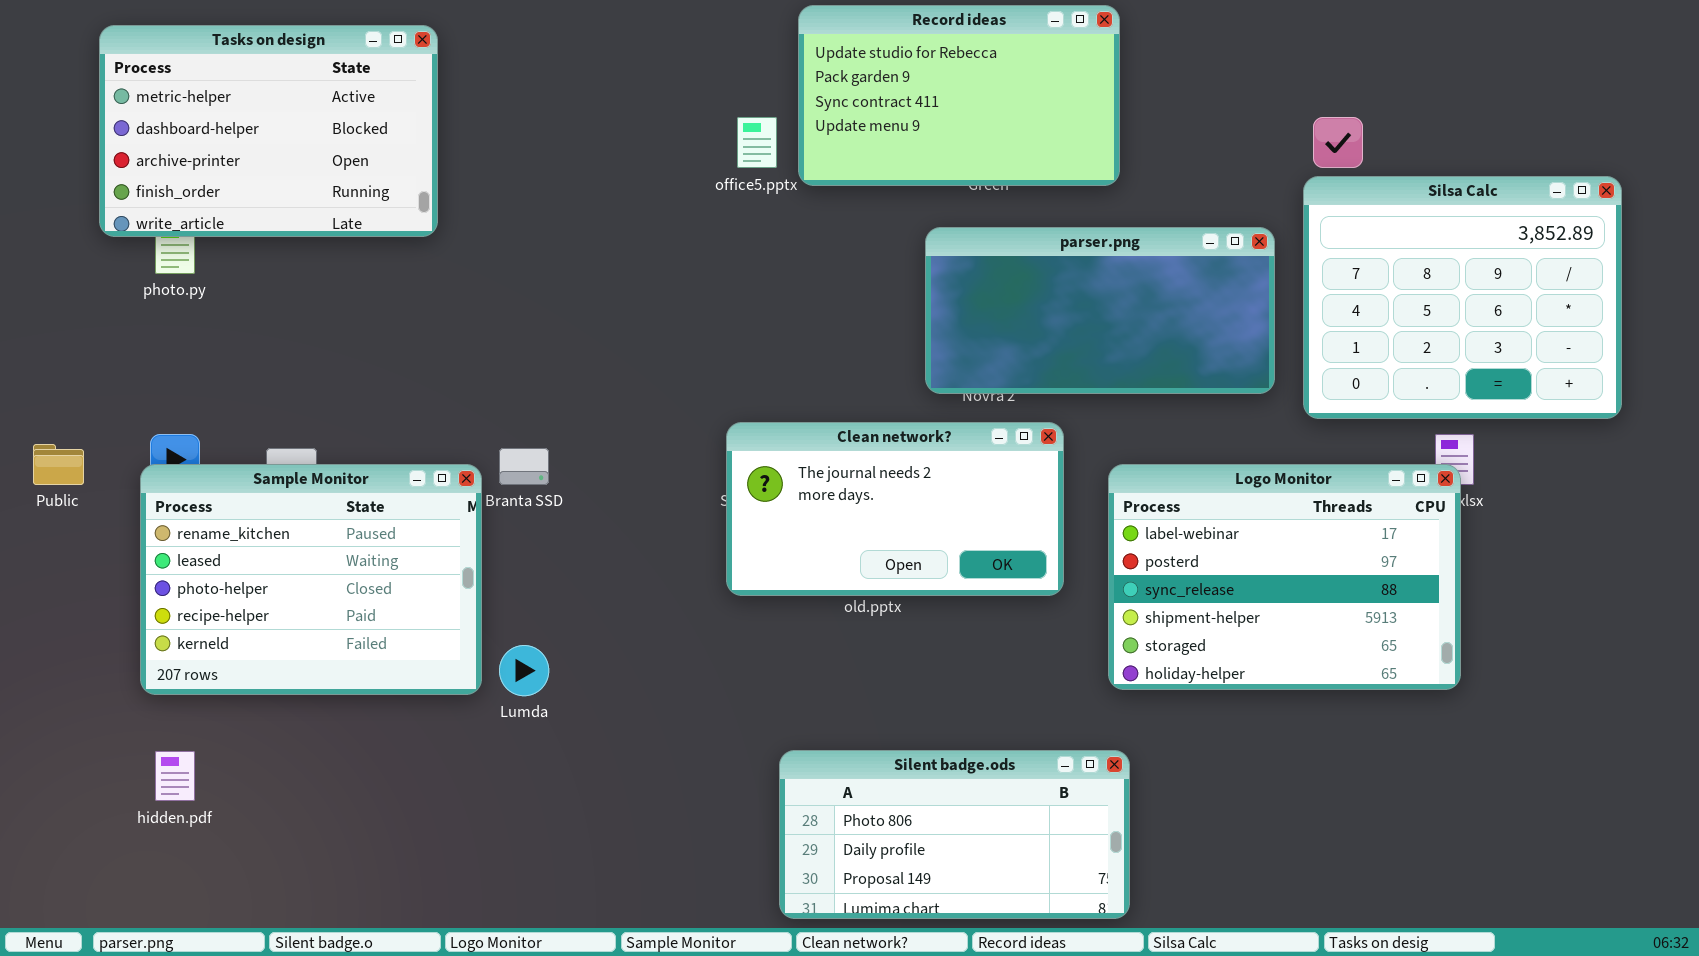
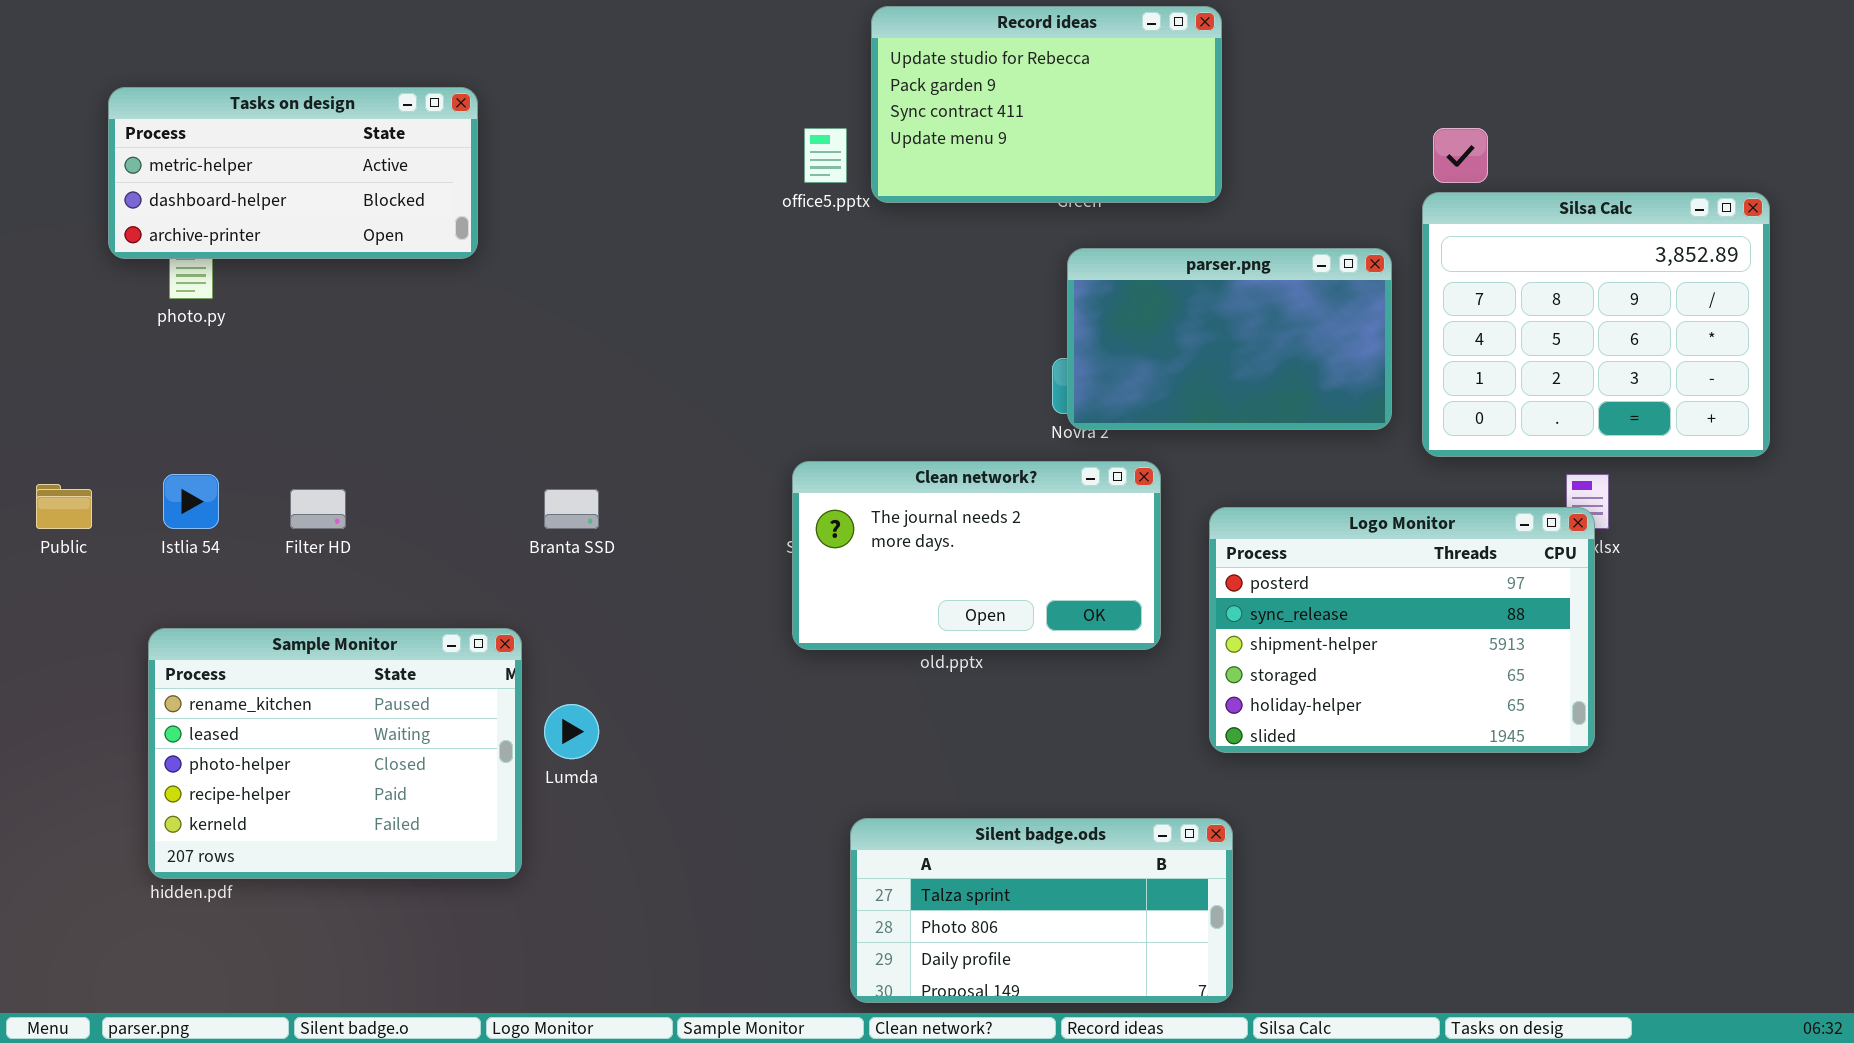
Tasks on design: [99,25,438,237] -> [108,87,478,259], resized
parser.png: [925,227,1275,394] -> [1067,248,1392,430], resized
Sample Monitor: [140,464,482,695] -> [148,628,522,879], moved
Logo Monitor: [1108,464,1461,690] -> [1209,507,1595,753], scrolled down 1 row
Silent badge.ods: [779,750,1130,919] -> [850,818,1233,1003], scrolled up 1 row

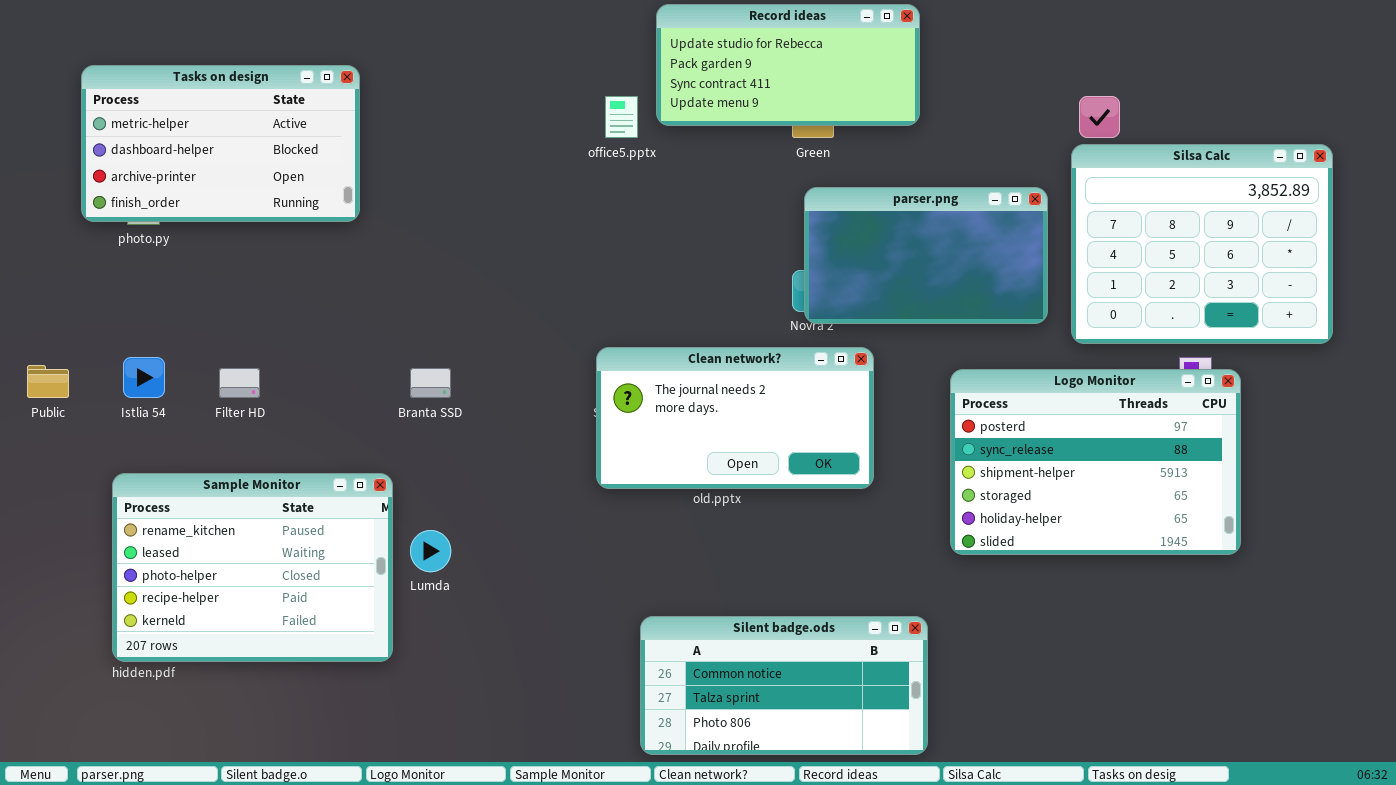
Record ideas: [871,6,1222,203] -> [656,4,920,126], resized
Tasks on design: [108,87,478,259] -> [81,65,360,222], resized
Logo Monitor: [1209,507,1595,753] -> [950,369,1241,555], moved
Silent badge.ods: [850,818,1233,1003] -> [640,616,928,755], scrolled up 1 row

